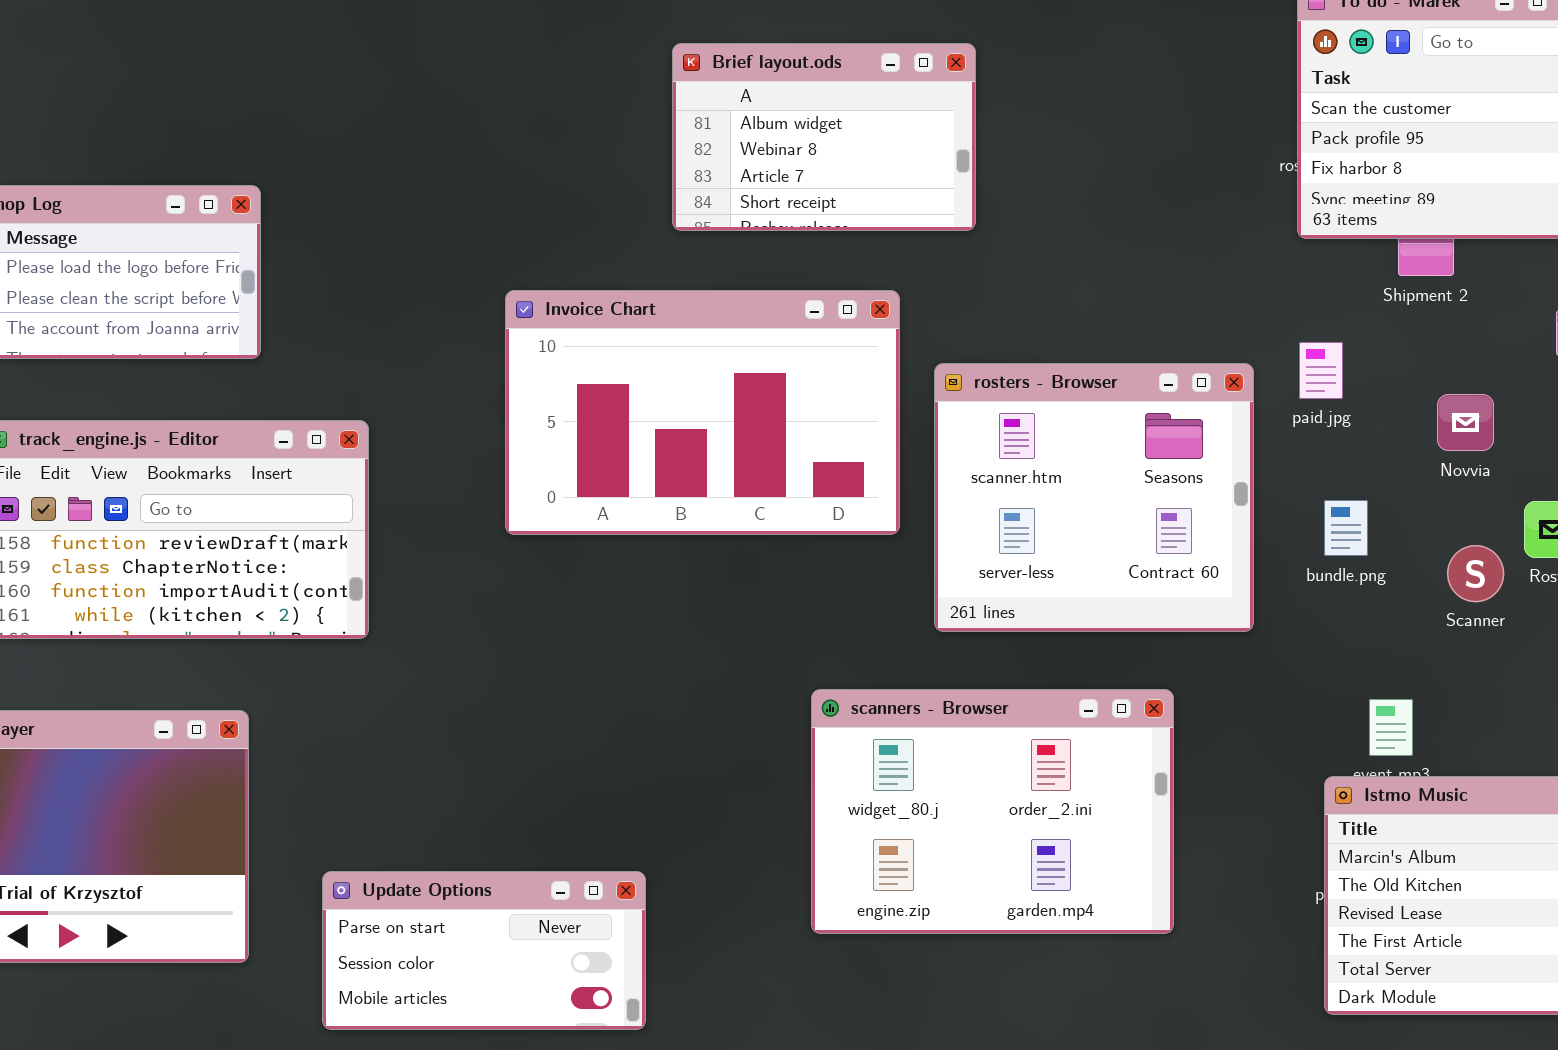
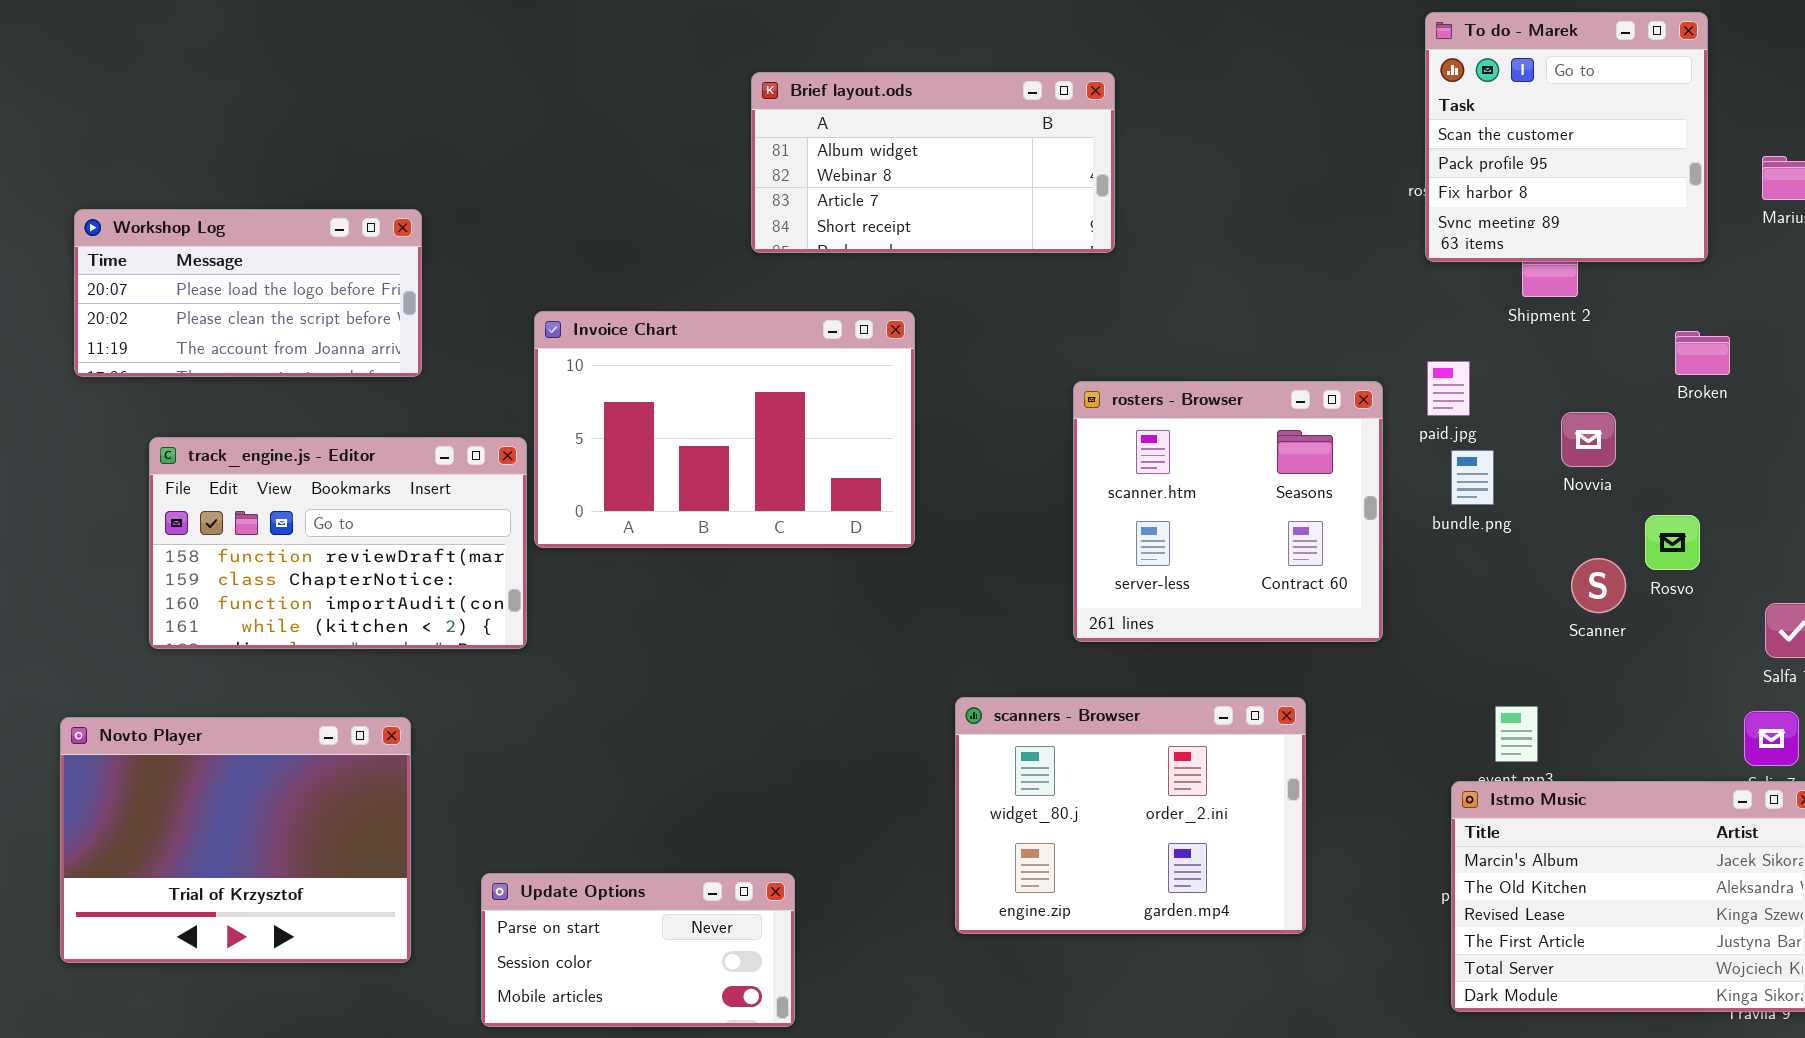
Brief layout.ods: [672,43,976,231] -> [751,72,1115,253], resized
Invoice Chart: [505,290,900,535] -> [534,311,915,548], moved
bundle.png: [1324,500,1368,556] -> [1451,450,1494,505], moved

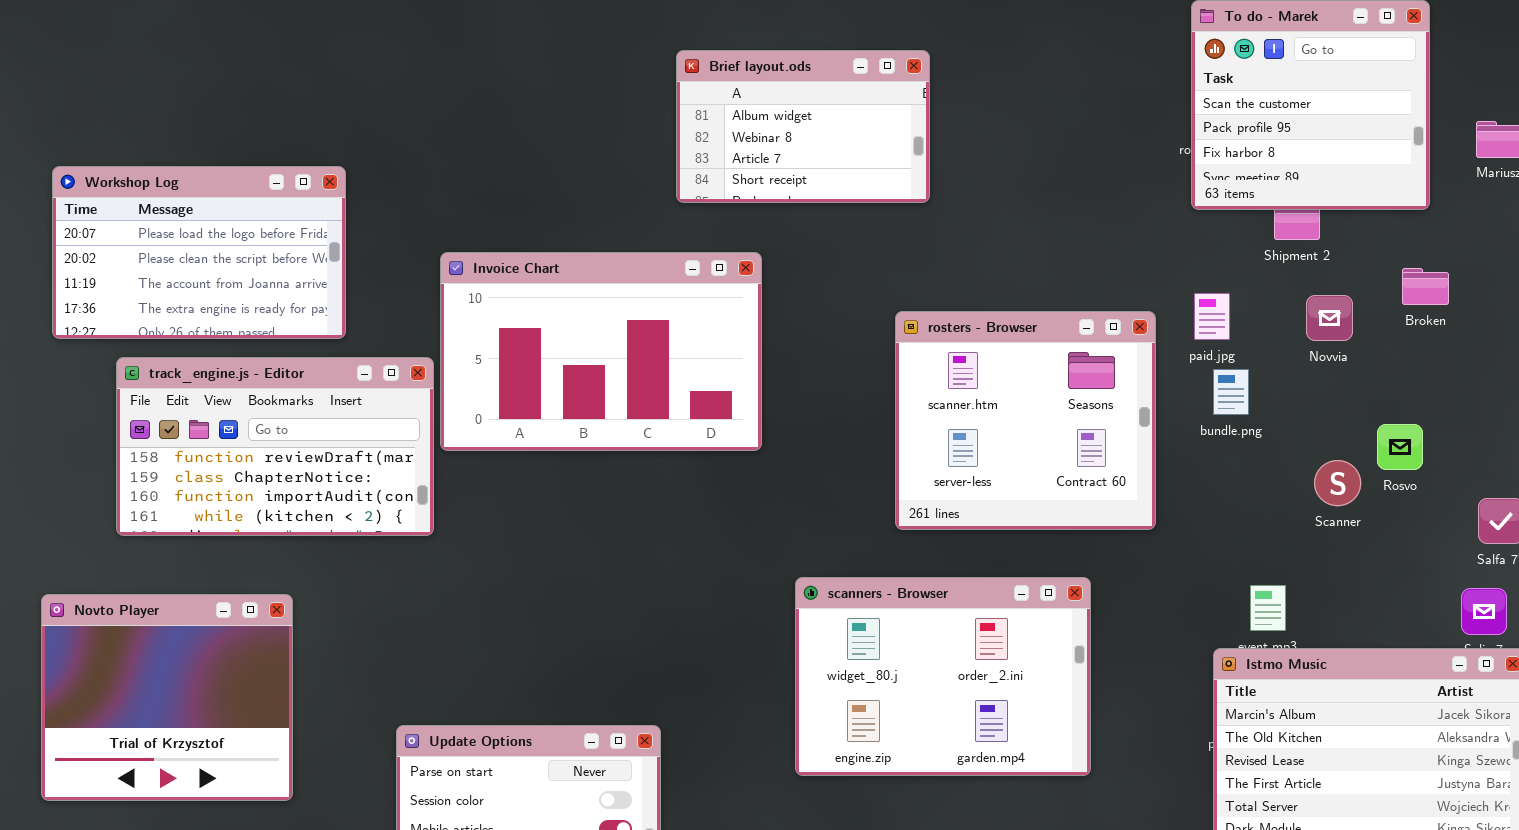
Brief layout.ods: [751,72,1115,253] -> [676,50,930,203], resized
Workshop Log: [74,209,422,377] -> [52,166,346,339], resized
Novvia: [1561,412,1616,467] -> [1306,295,1353,341], moved
Novto Player: [60,717,411,963] -> [41,594,293,801], resized

